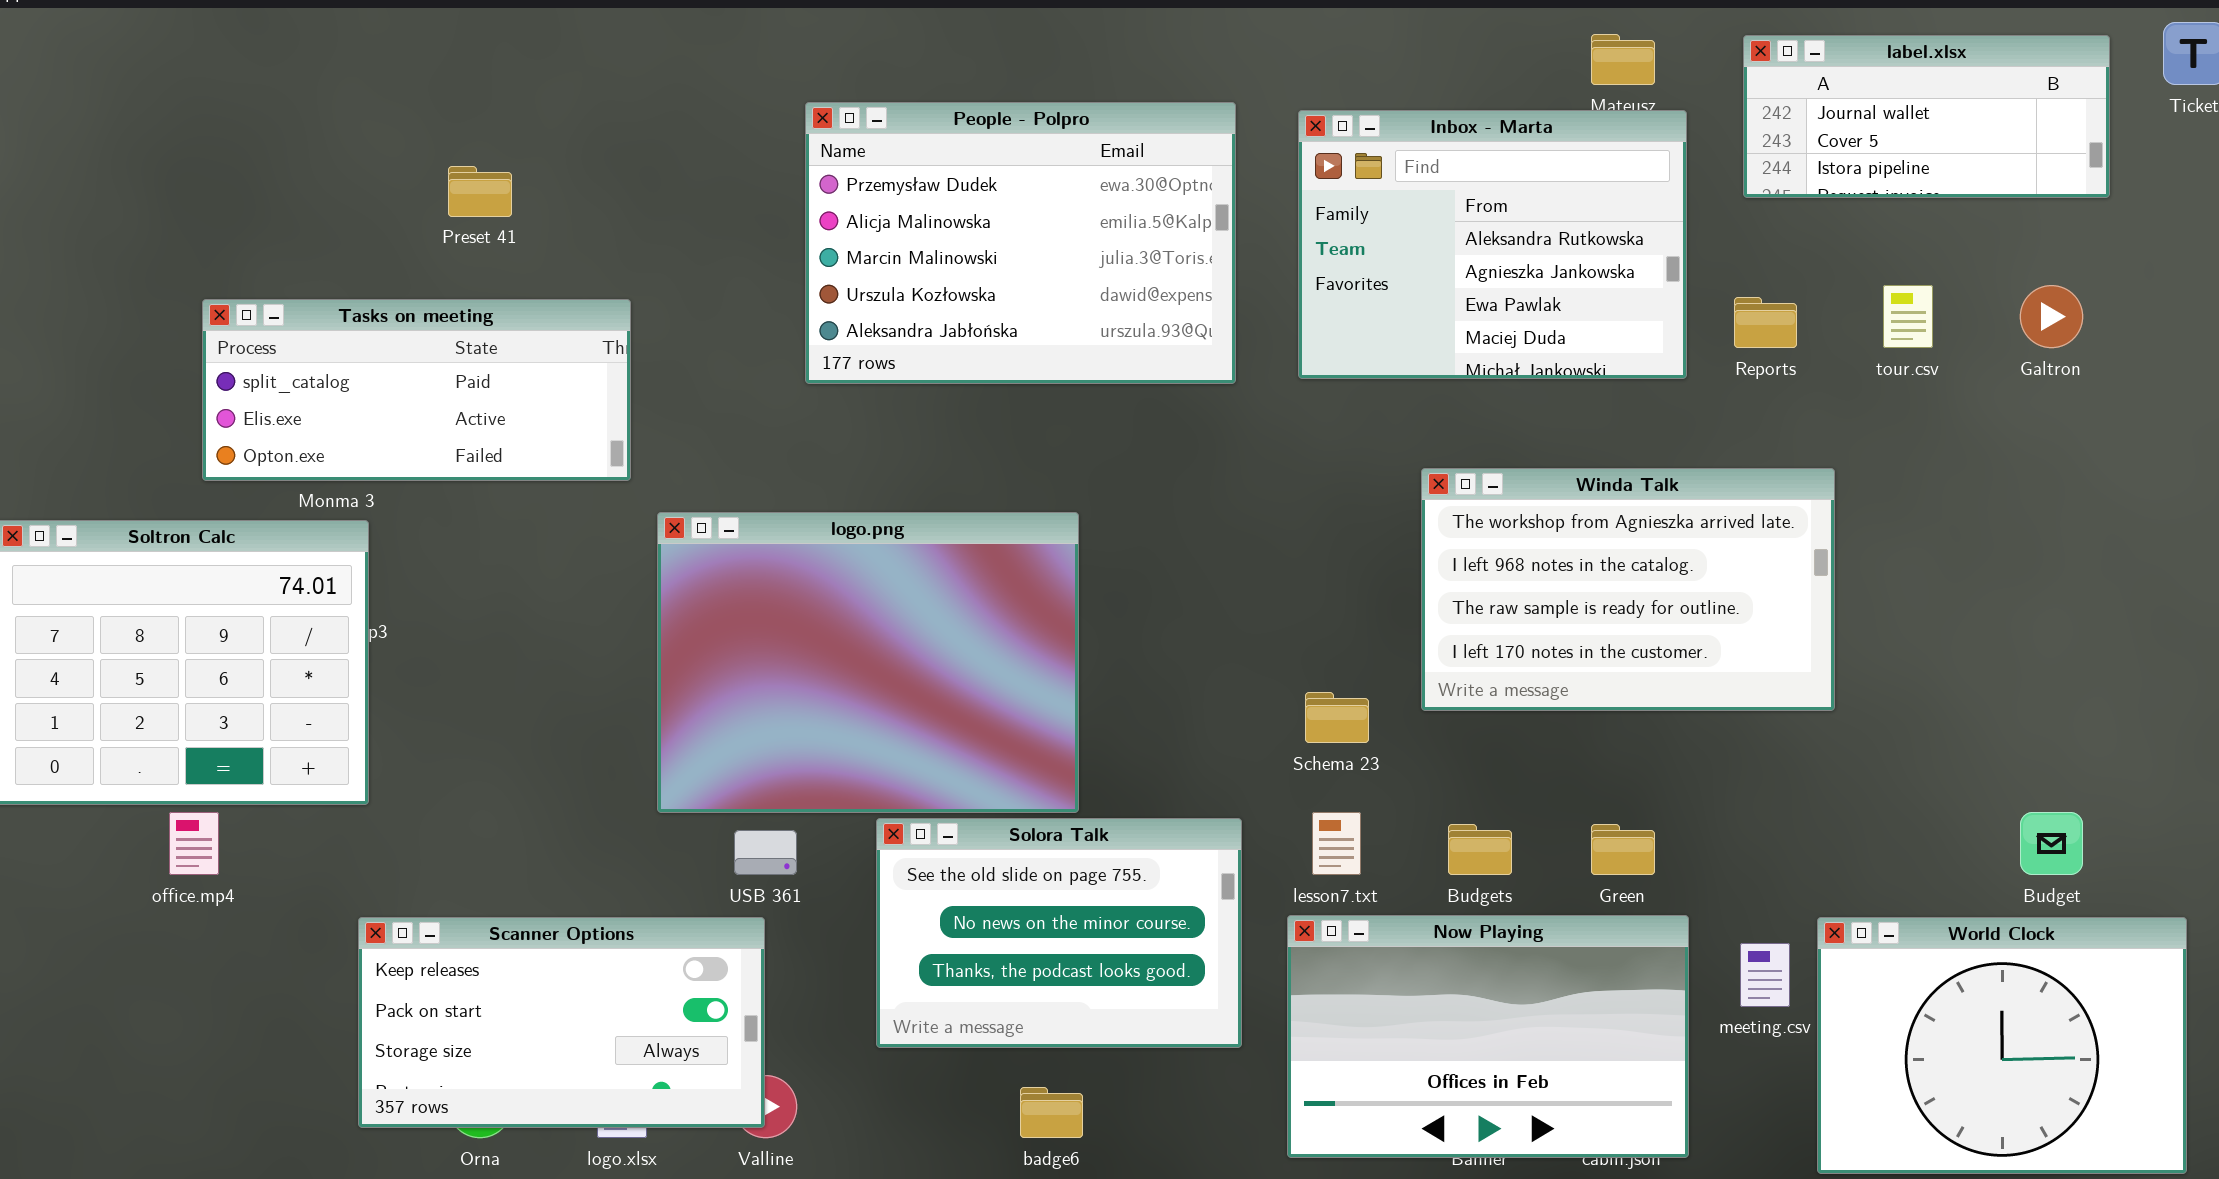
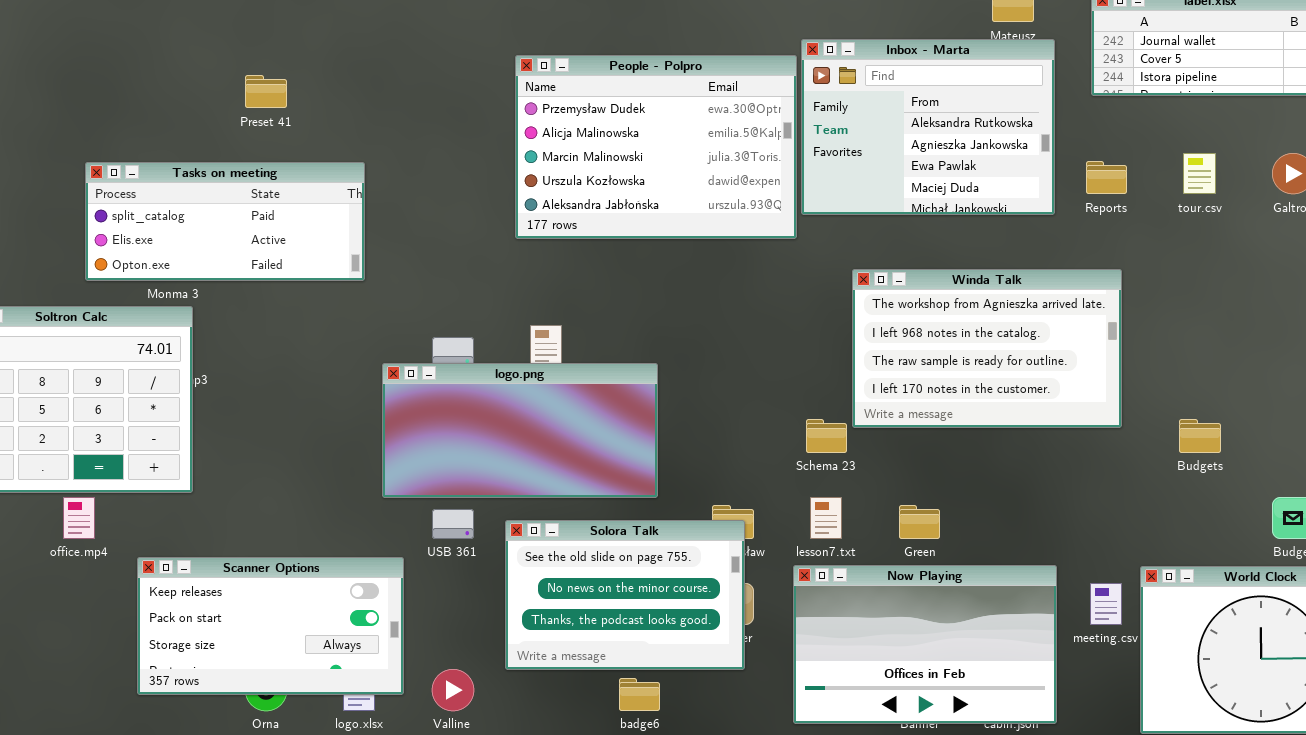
People - Polpro: [805,102,1236,384] -> [515,55,797,239], moved
Winda Talk: [1421,468,1835,711] -> [852,269,1122,428], moved
logo.png: [657,512,1079,813] -> [382,363,658,498], resized
Solora Talk: [876,818,1242,1048] -> [505,520,745,670], moved
Budgets: [1448,824,1512,875] -> [1179,419,1221,453], moved
Green: [1591,824,1655,875] -> [899,505,940,539], moved
Scanner Options: [358,917,765,1128] -> [137,557,404,695], moved

